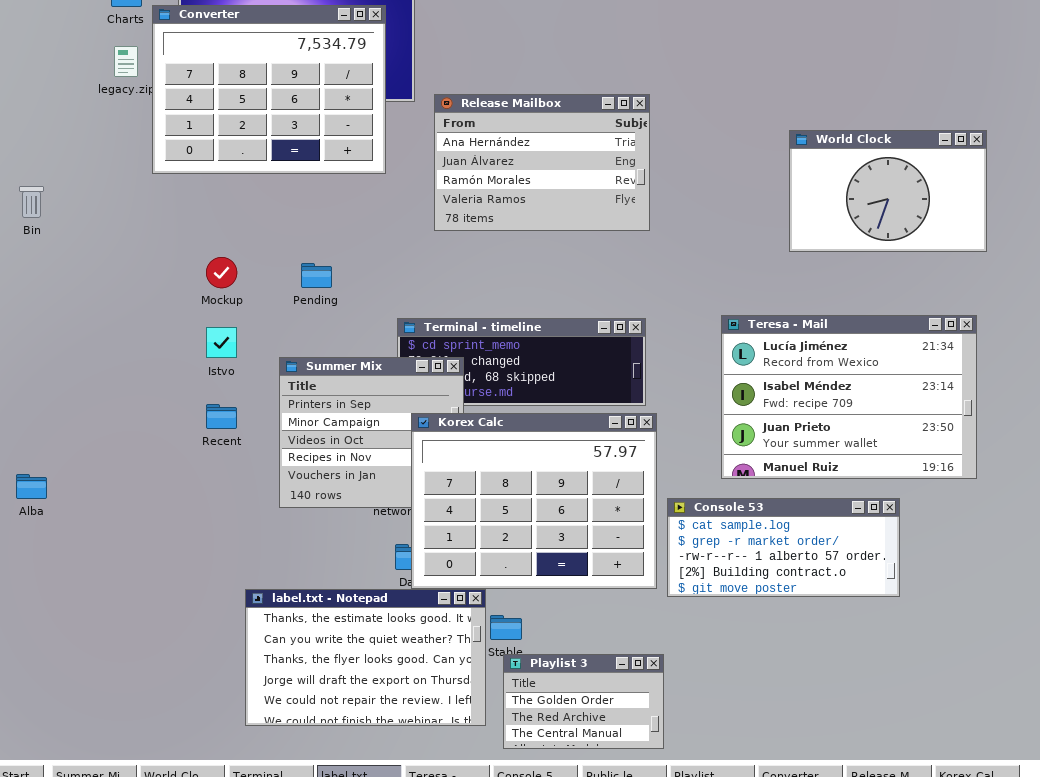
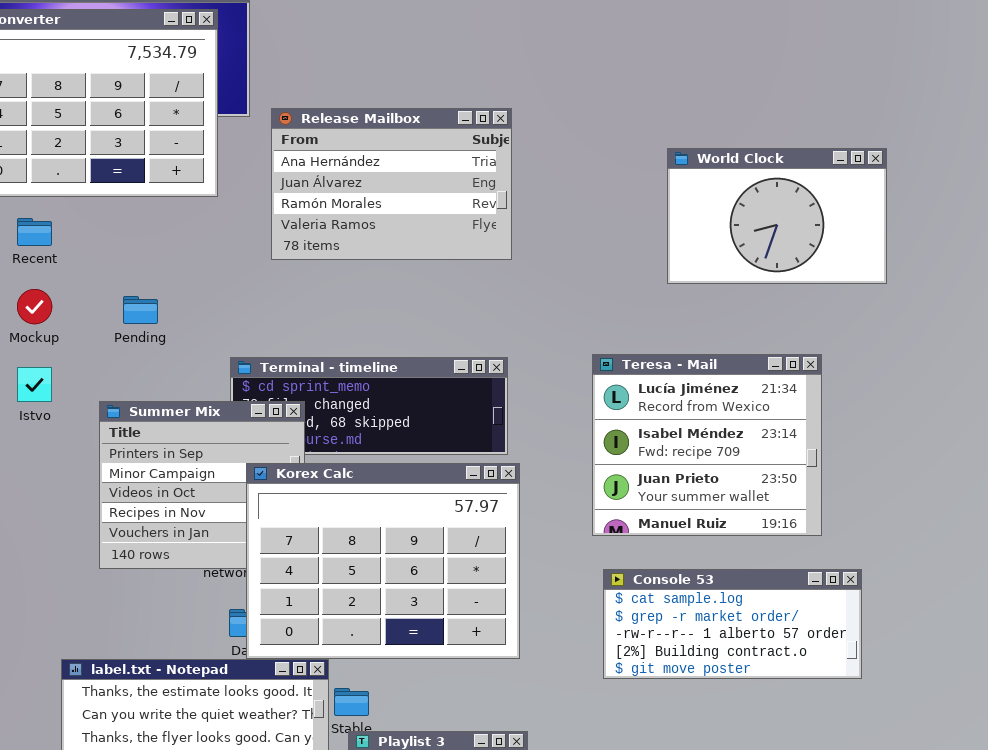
Teresa - Mail: [721,315,977,479] -> [592,354,822,536], resized
Recent: [206,404,237,429] -> [17,218,52,246], moved
Console 53: [667,498,900,597] -> [603,569,862,679], moved

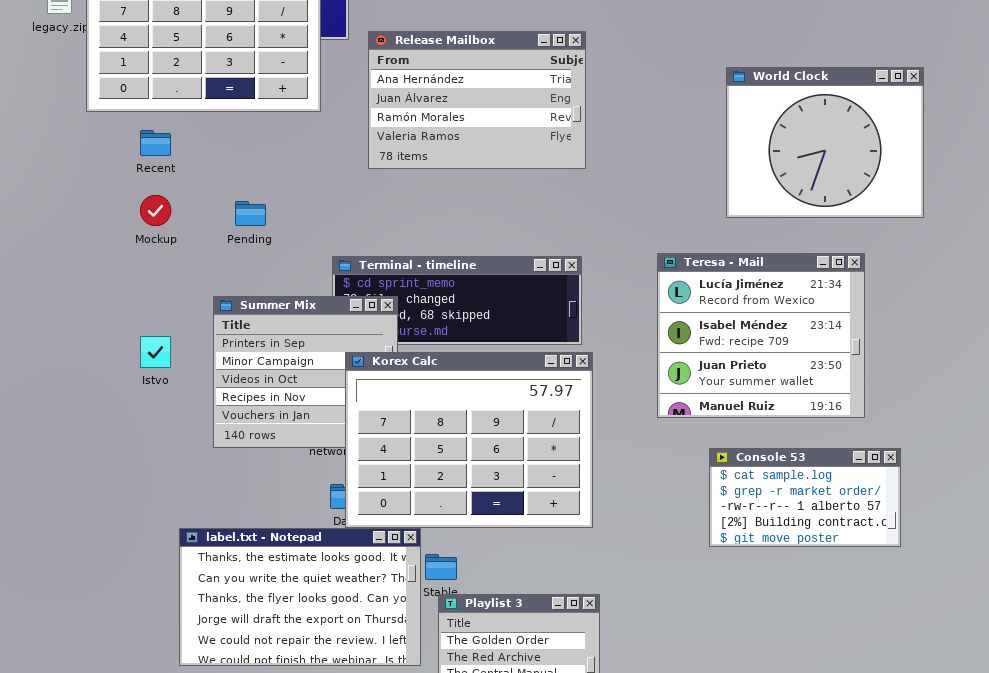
World Clock: [667,148,887,284] -> [726,67,924,218], resized
Istvo: [17,367,52,402] -> [140,336,171,368], moved
Console 53: [603,569,862,679] -> [709,448,901,547], resized

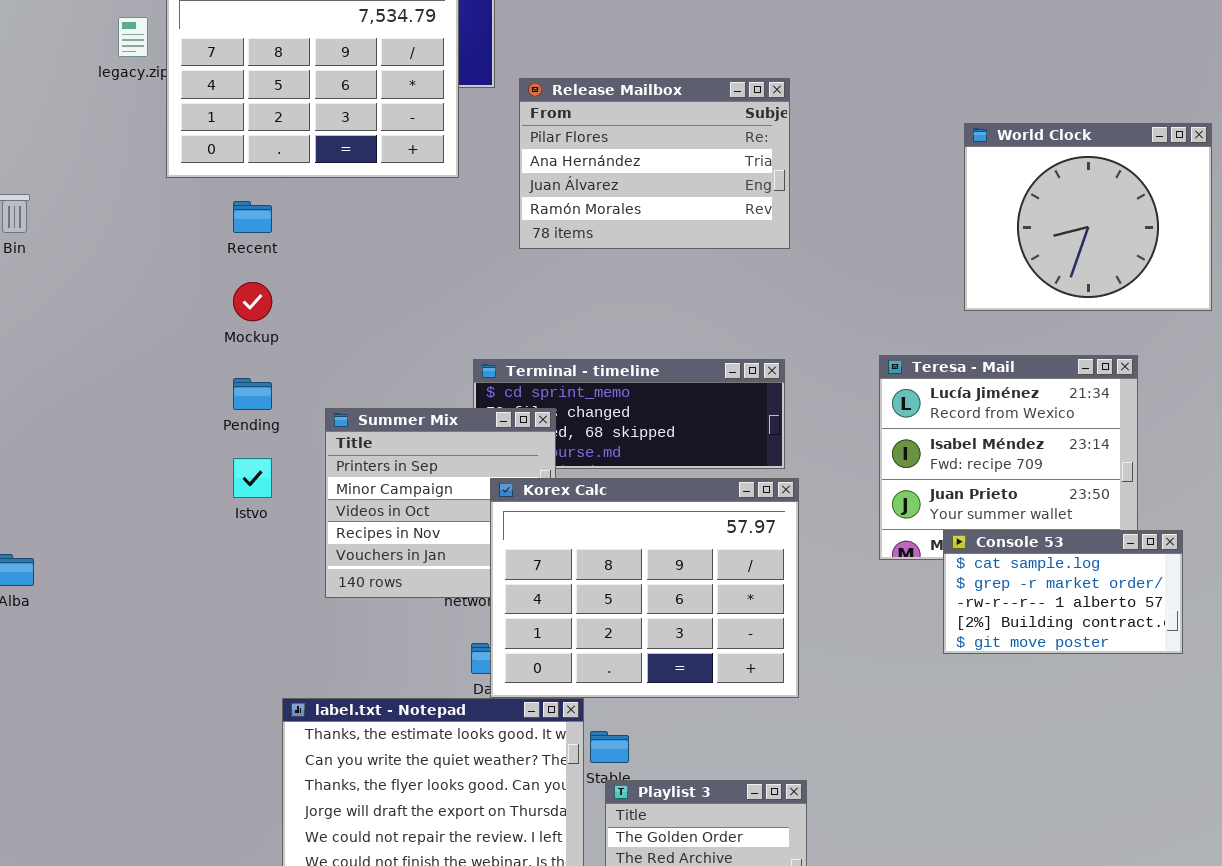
Release Mailbox: [368,31,586,169] -> [519,78,790,249], scrolled up 1 row
Pending: [235,201,266,226] -> [233,378,272,410], moved
Console 53: [709,448,901,547] -> [943,530,1183,654], moved

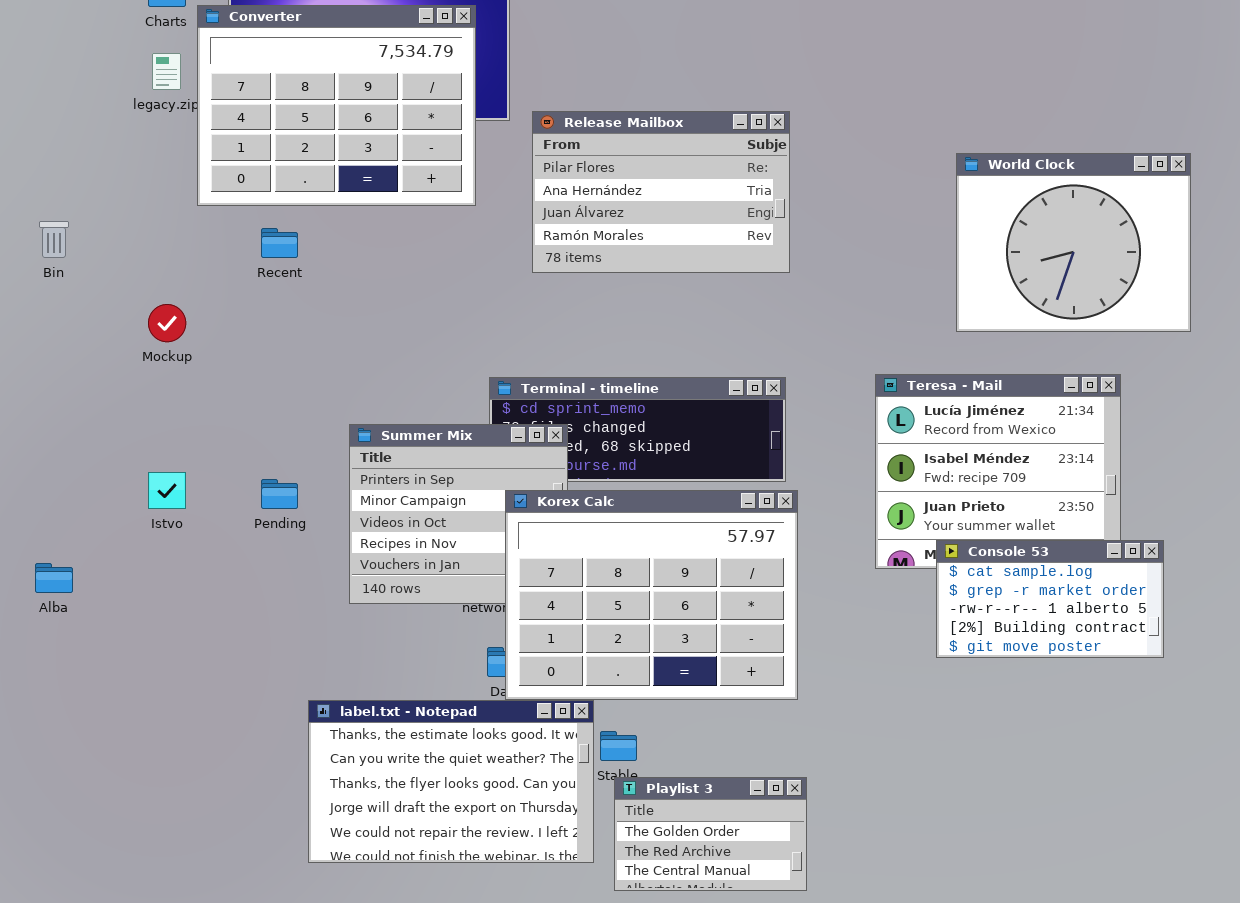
Mockup: [233,282,272,321] -> [148,304,186,342], moved
Pending: [233,378,272,410] -> [261,479,298,509], moved
Istvo: [233,458,272,498] -> [148,472,186,509], moved

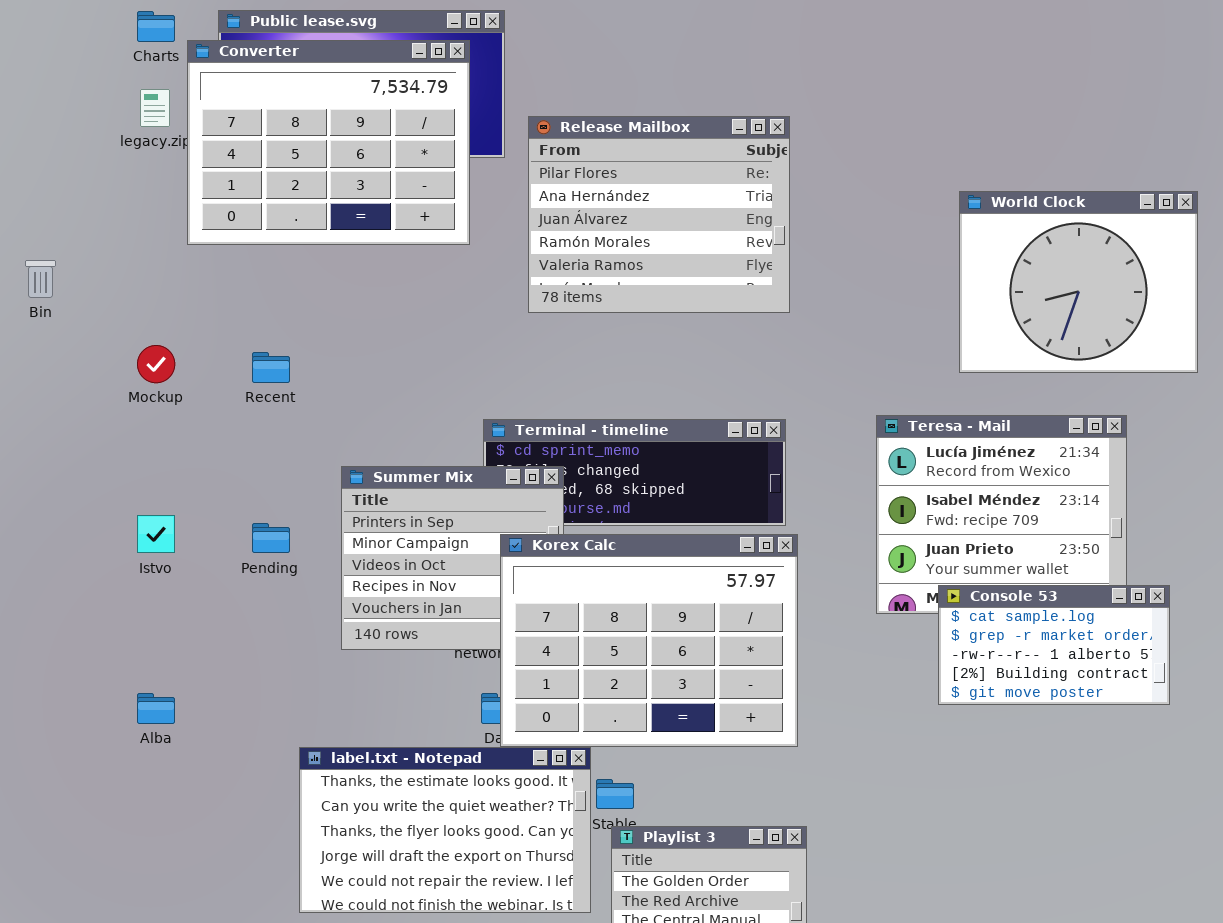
Release Mailbox: [532,111,790,273] -> [528,116,790,313], resized
Recent: [261,228,298,258] -> [252,352,290,383], moved
Alba: [35,563,73,593] -> [137,693,175,724], moved

